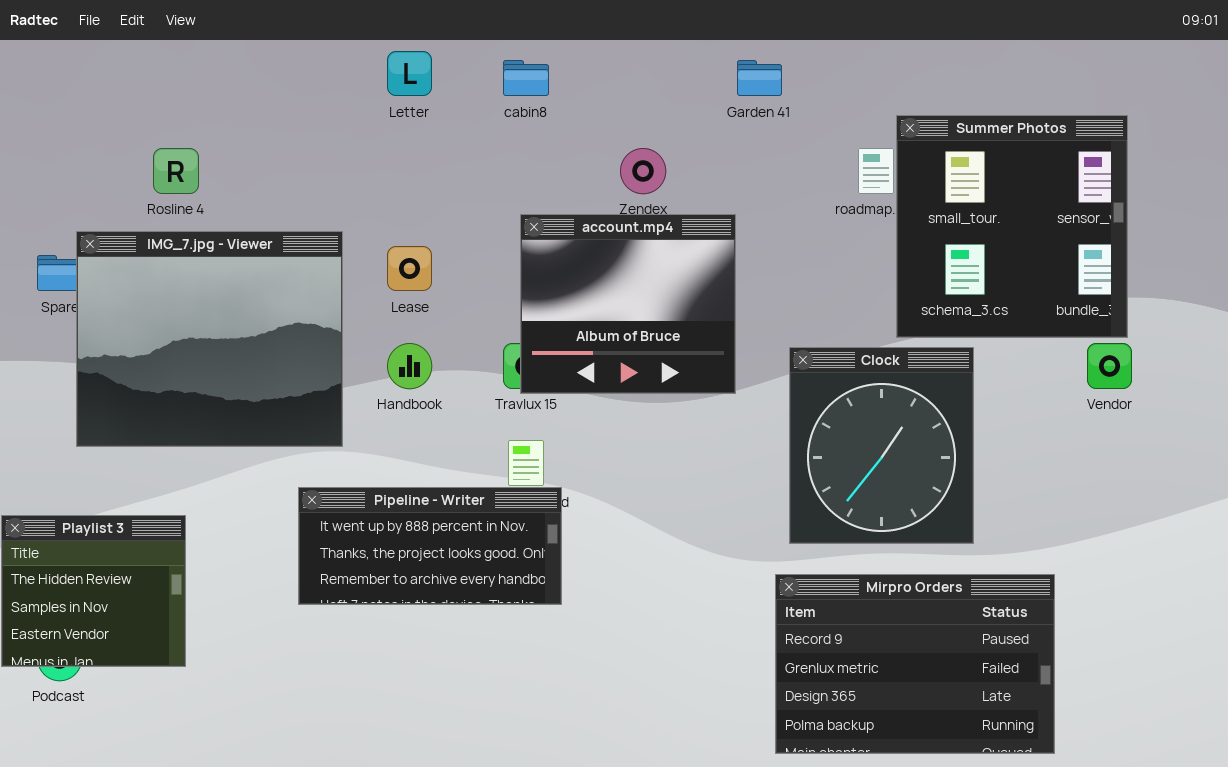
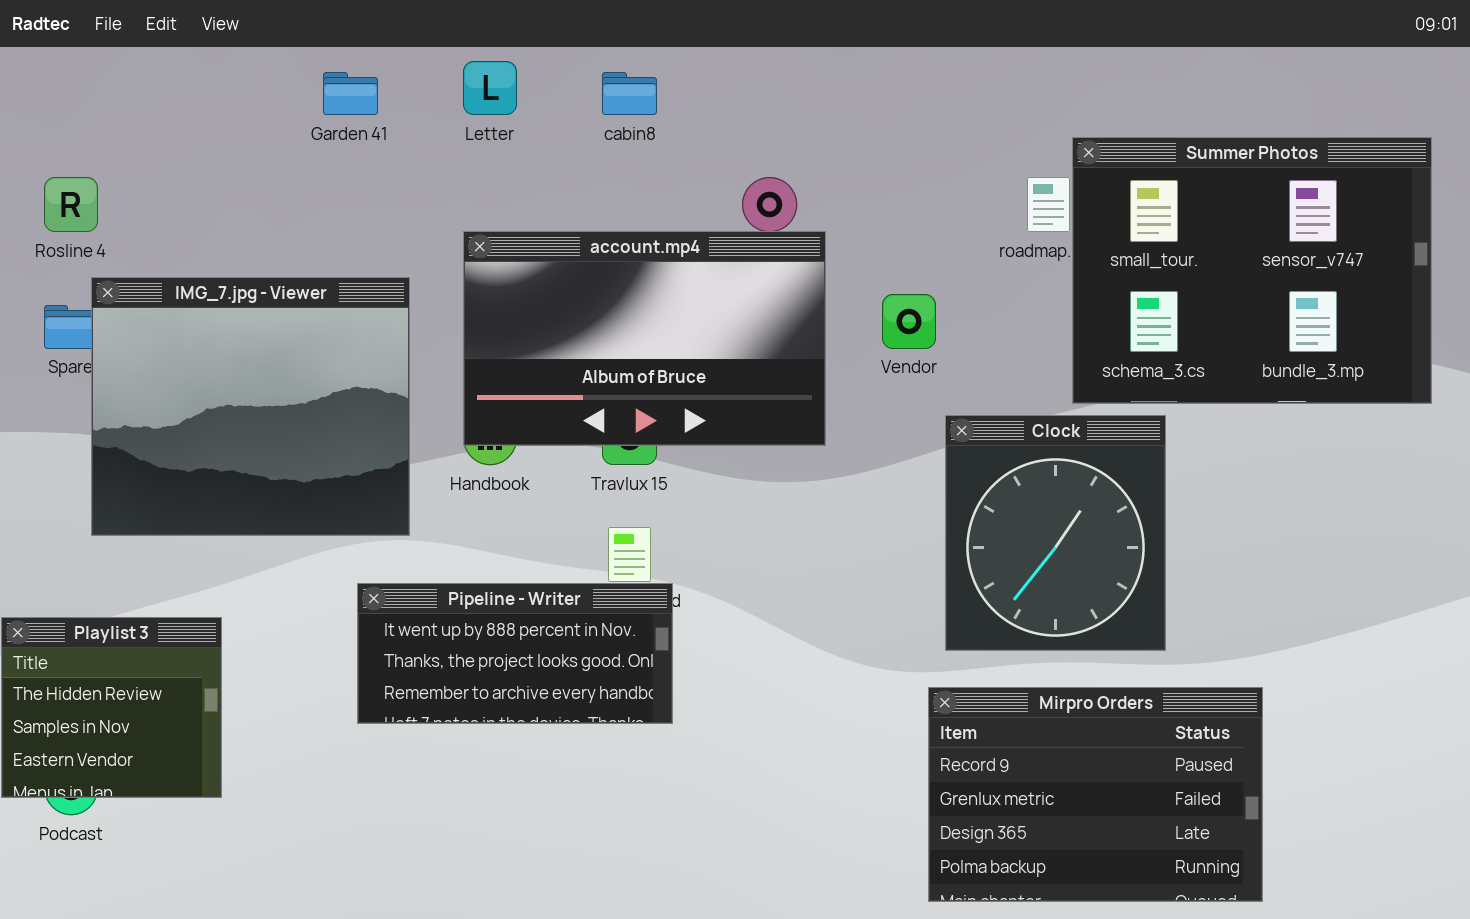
Garden 41: [737,60,782,96] -> [323,72,378,115], moved
Summer Photos: [896,115,1128,338] -> [1072,137,1432,404], resized
Rosline 4: [153,148,199,194] -> [44,177,98,232], moved
account.mp4: [520,214,736,394] -> [463,231,826,446], moved, resized
Vendor: [1087,343,1132,389] -> [882,294,936,349], moved

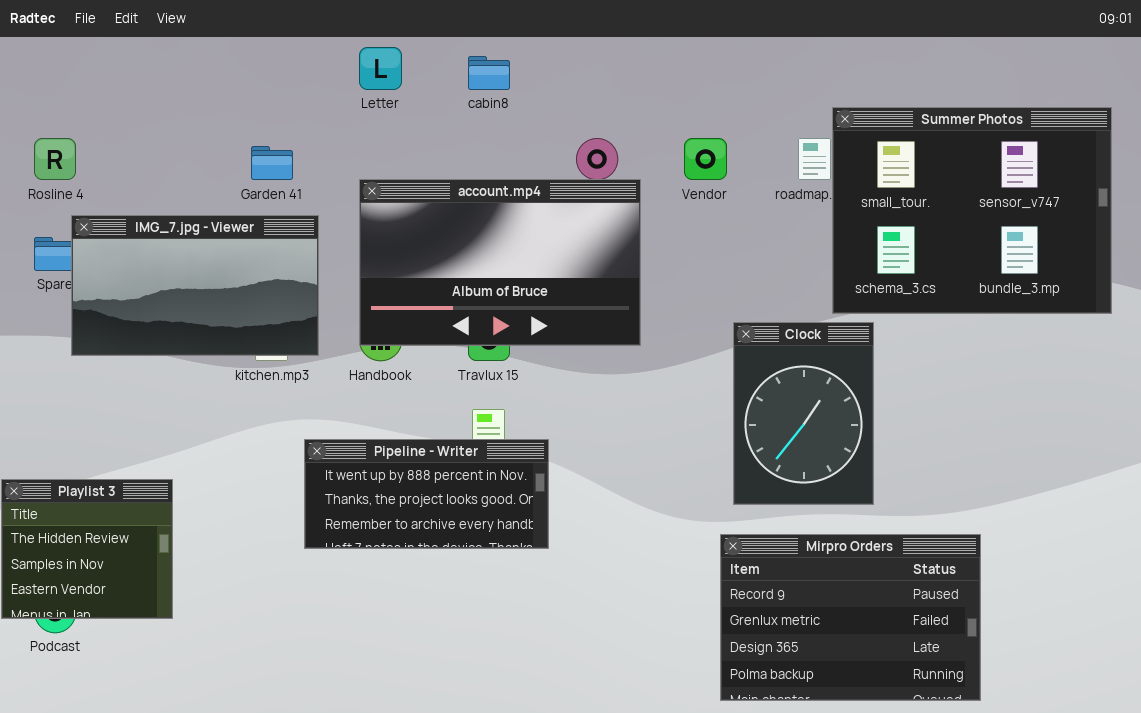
Garden 41: [323,72,378,115] -> [251,146,293,180], moved
IMG_7.jpg - Viewer: [91,277,410,536] -> [71,215,319,356], resized
Vendor: [882,294,936,349] -> [684,138,727,180], moved
Clock: [945,415,1166,651] -> [733,322,874,505], resized
Pipeline - Writer: [357,583,673,724] -> [304,439,549,549], moved

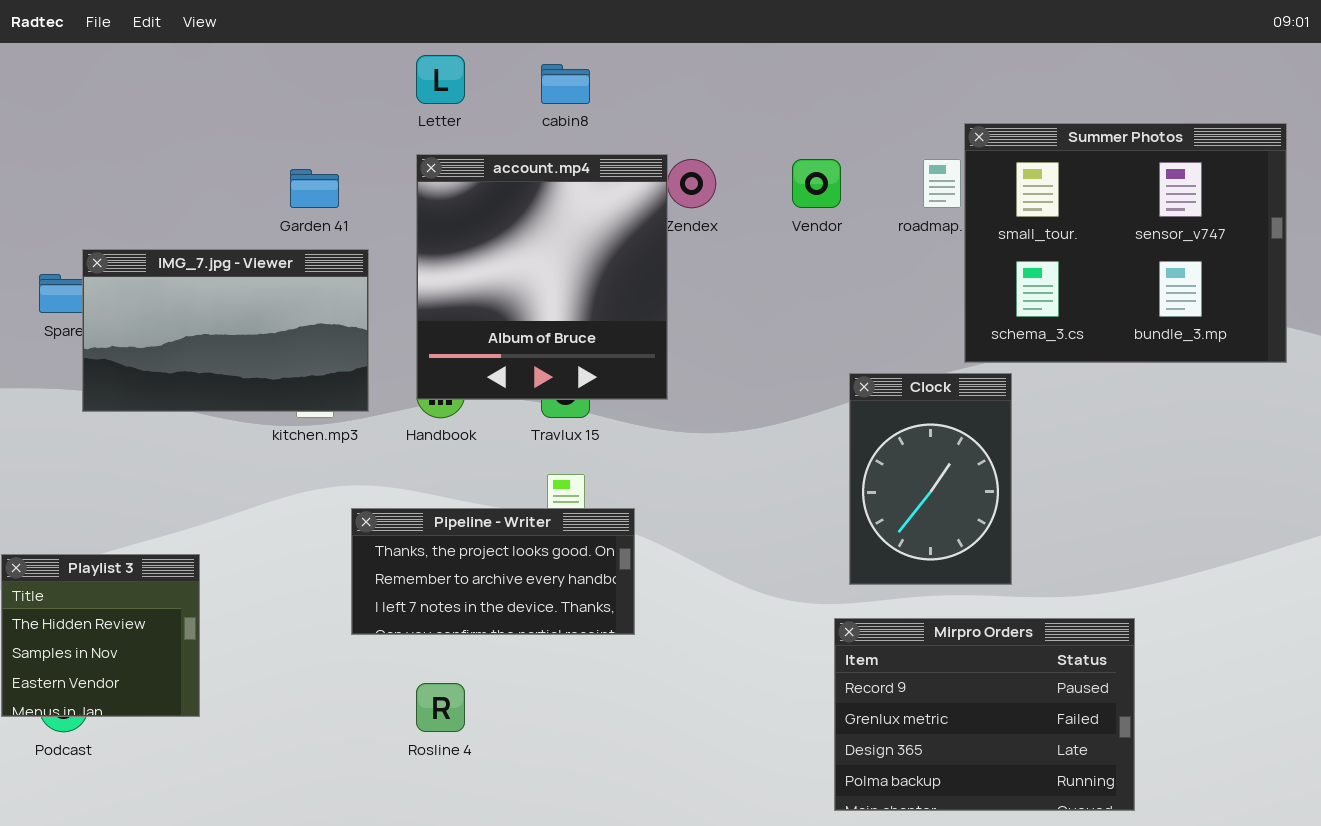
Rosline 4: [34,138,76,180] -> [416,683,465,732], moved
account.mp4: [359,179,641,346] -> [416,154,668,400], resized
Pipeline - Writer: [304,439,549,549] -> [351,508,635,635], scrolled down 1 row

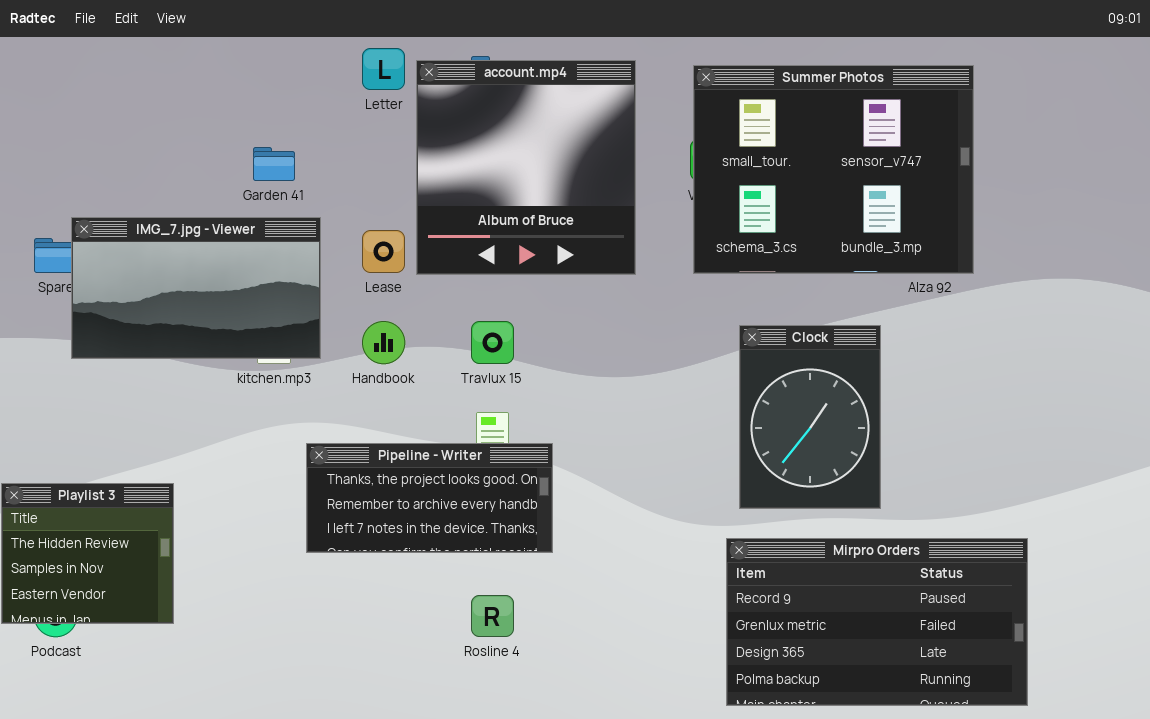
Summer Photos: [964,123,1287,363] -> [693,65,974,274], moved
account.mp4: [416,154,668,400] -> [416,60,636,275], moved
Mirpro Orders: [834,618,1135,811] -> [726,538,1028,706], resized
Rosline 4: [416,683,465,732] -> [471,595,514,637], moved

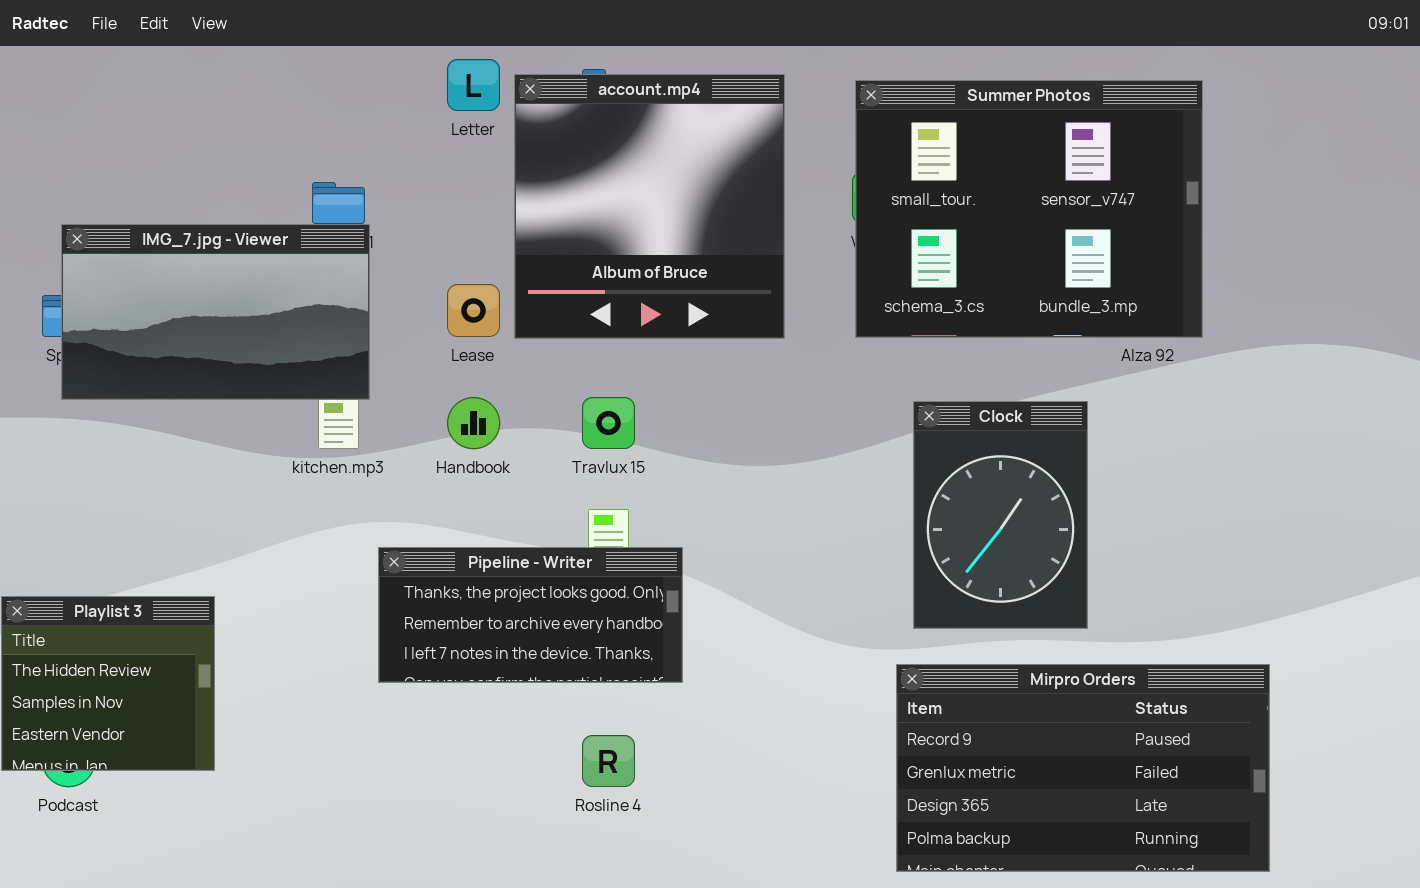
IMG_7.jpg - Viewer: [71,217,321,359] -> [61,224,370,400], moved

